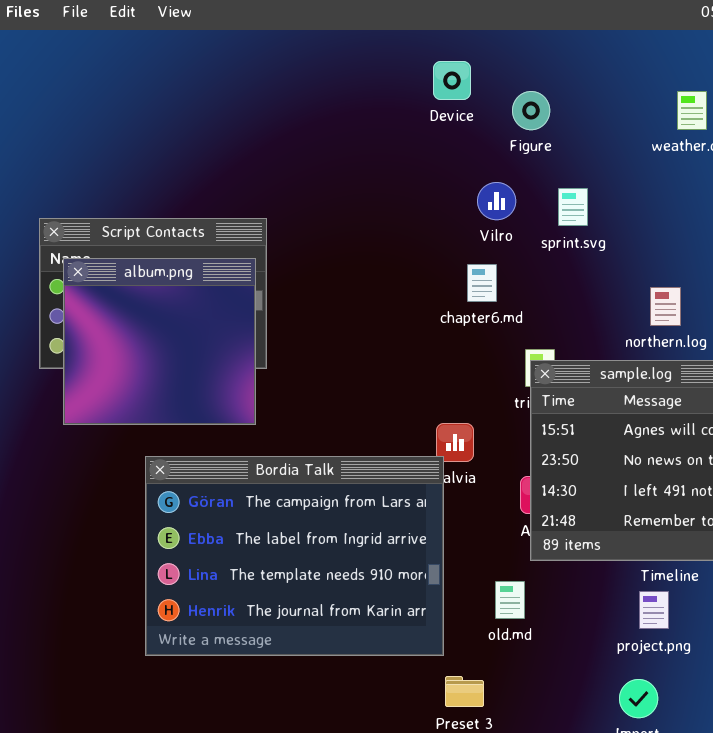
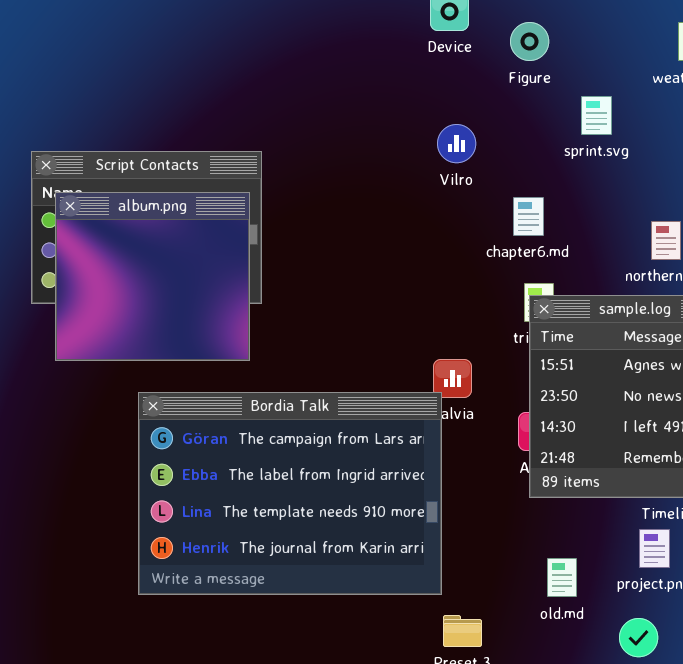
Vilro: [477,182,516,220] -> [437,124,476,163], moved
sprint.svg: [558,188,588,226] -> [581,96,612,135], moved
chapter6.md: [467,264,497,302] -> [513,197,544,236], moved
old.md: [495,581,525,619] -> [547,558,577,597], moved

